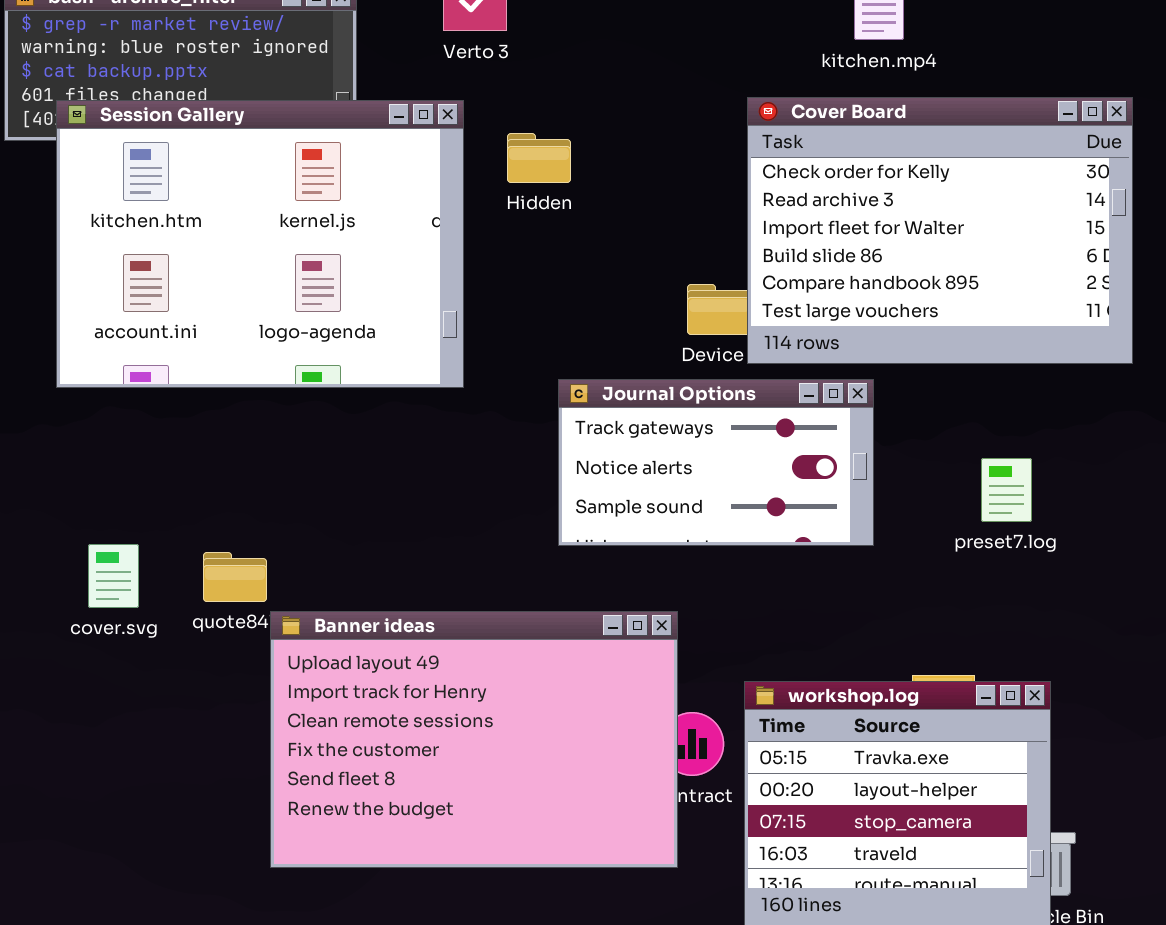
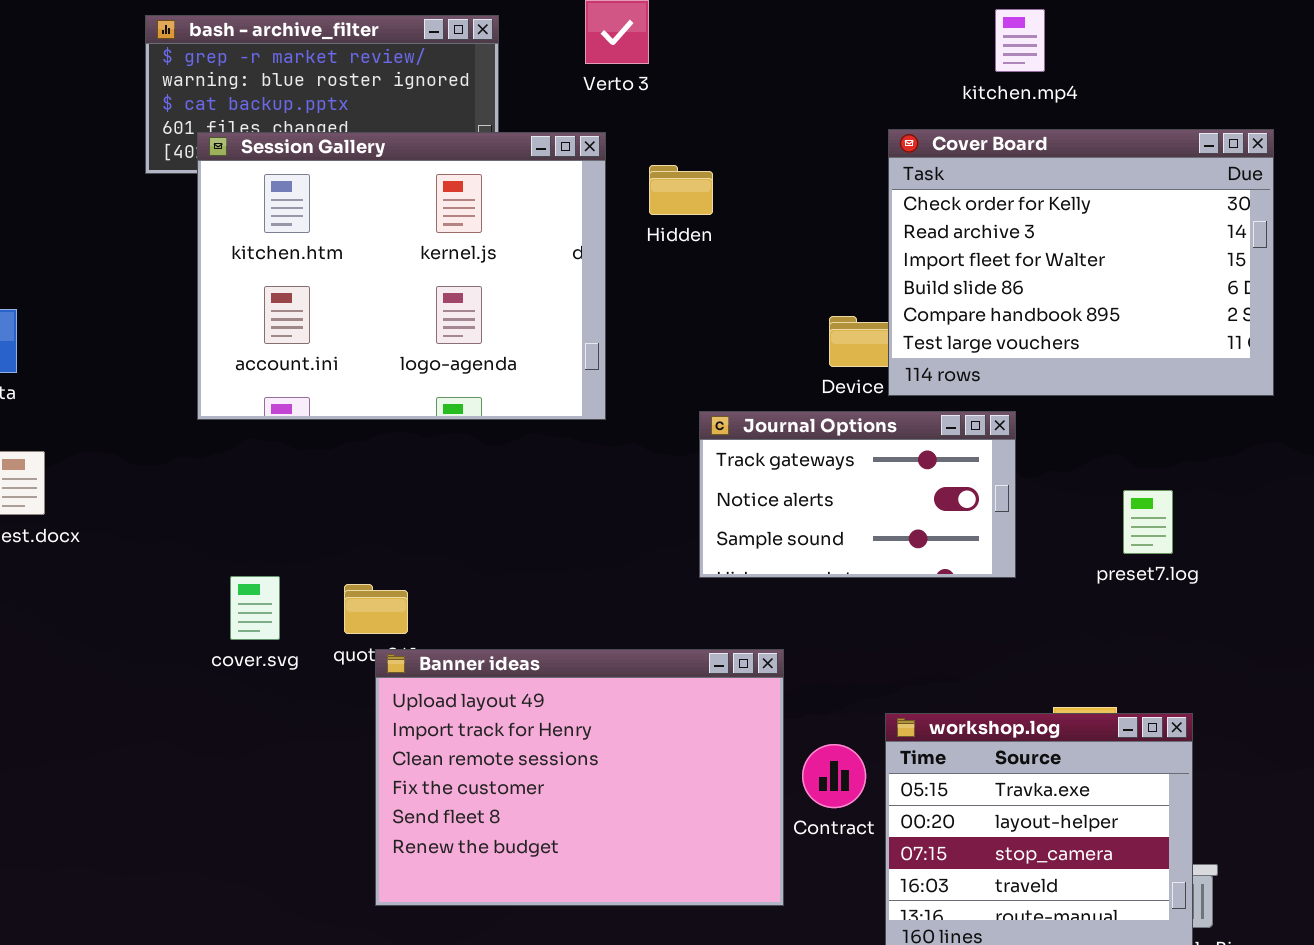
Banner ideas: [270,611,678,868] -> [375,649,784,906], moved

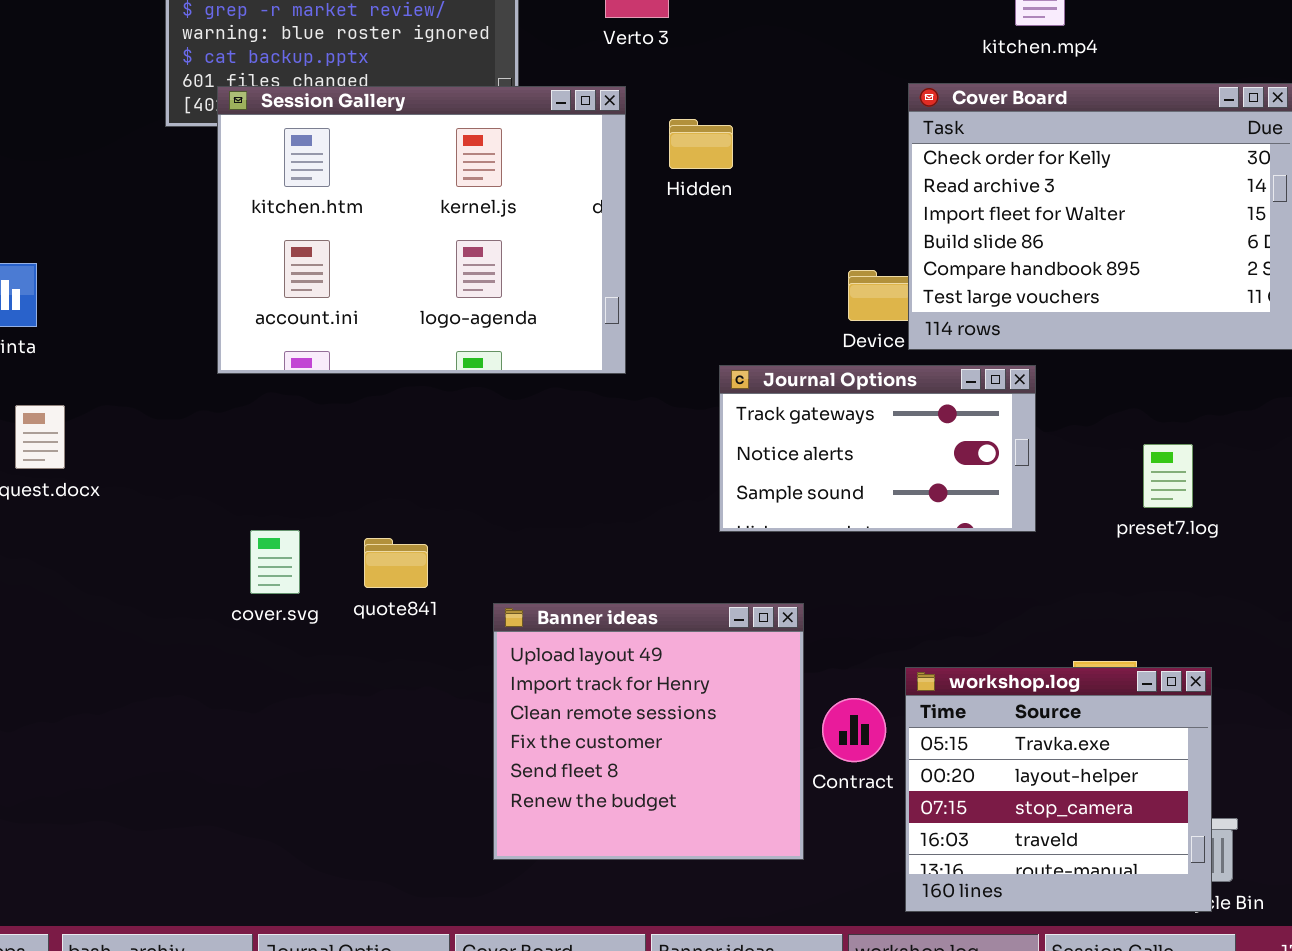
Banner ideas: [375,649,784,906] -> [493,603,804,860], resized

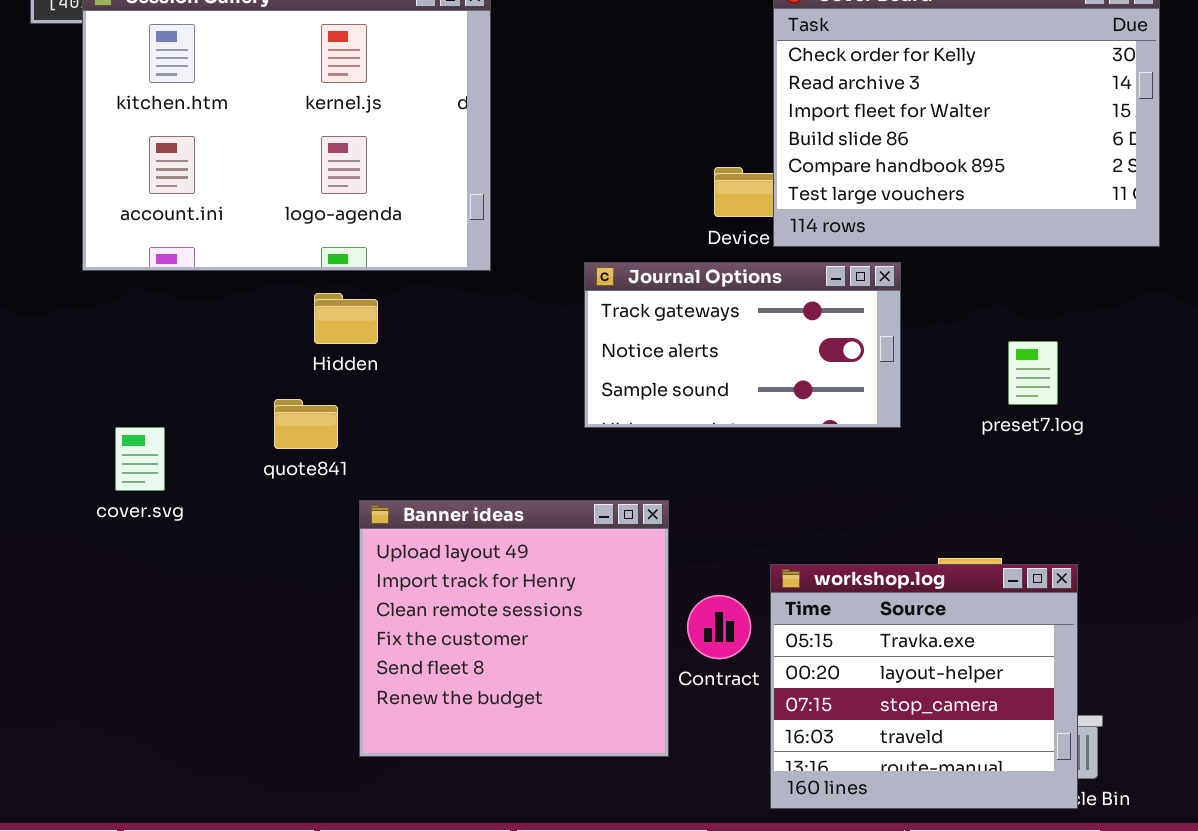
Hidden: [669,119,733,169] -> [314,293,378,344], moved
quote841: [364,538,428,588] -> [274,399,338,449], moved

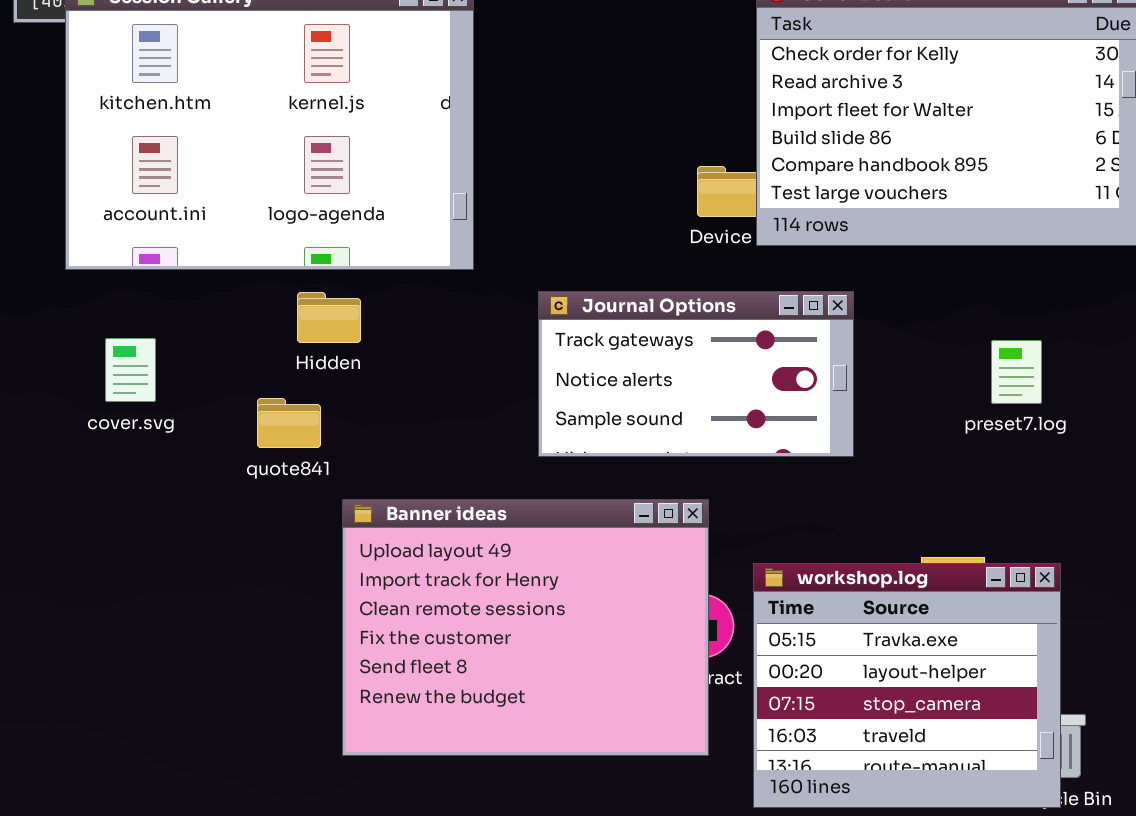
Journal Options: [584,262,901,428] -> [538,291,854,457], moved
cover.svg: [115,427,165,491] -> [105,338,156,402], moved
Banner ideas: [359,500,669,757] -> [342,499,709,756], resized

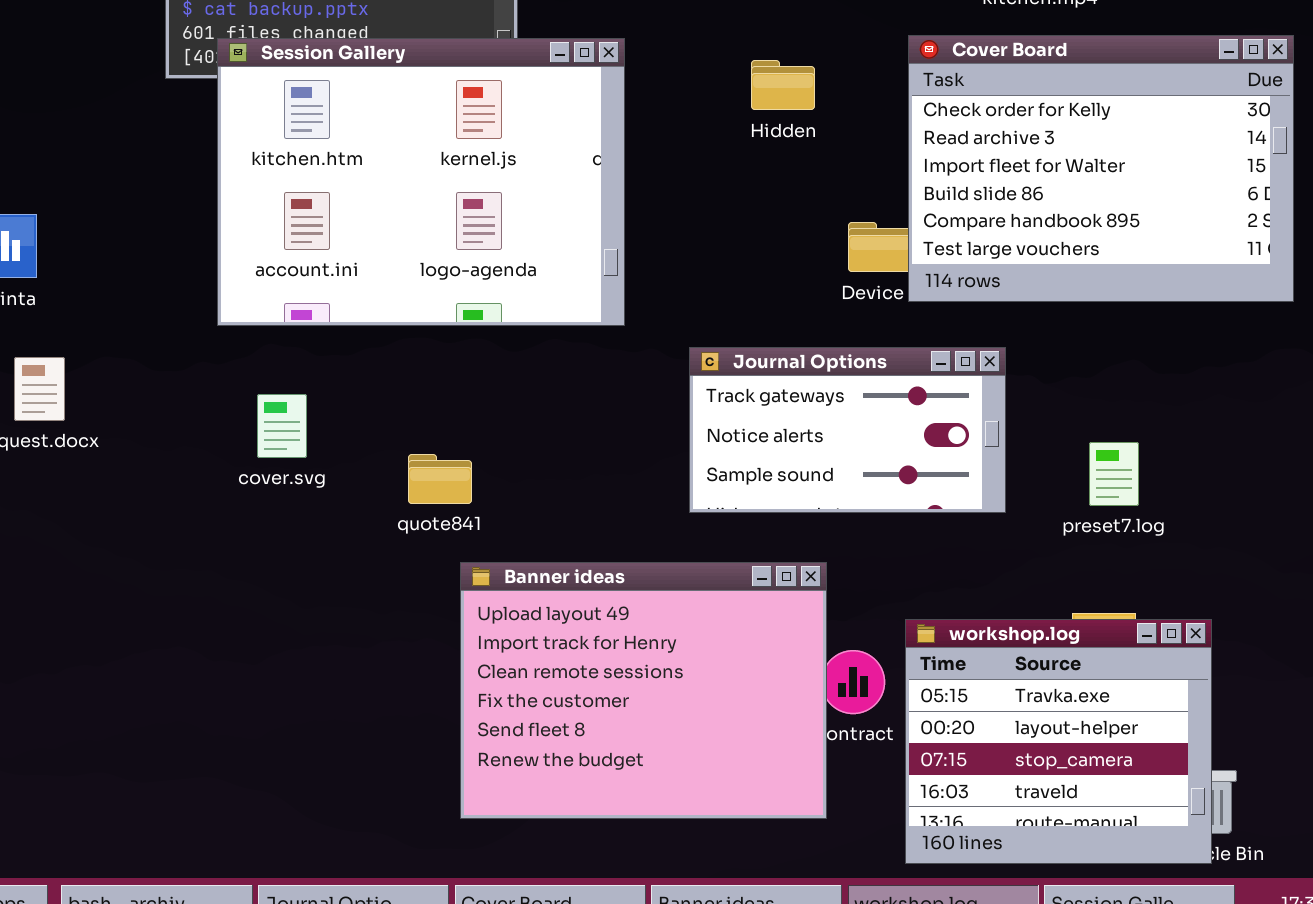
Hidden: [297,292,361,343] -> [751,60,815,110], moved
preset7.log: [991,340,1042,404] -> [1089,442,1139,506], moved
Banner ideas: [342,499,709,756] -> [460,562,827,819], moved

